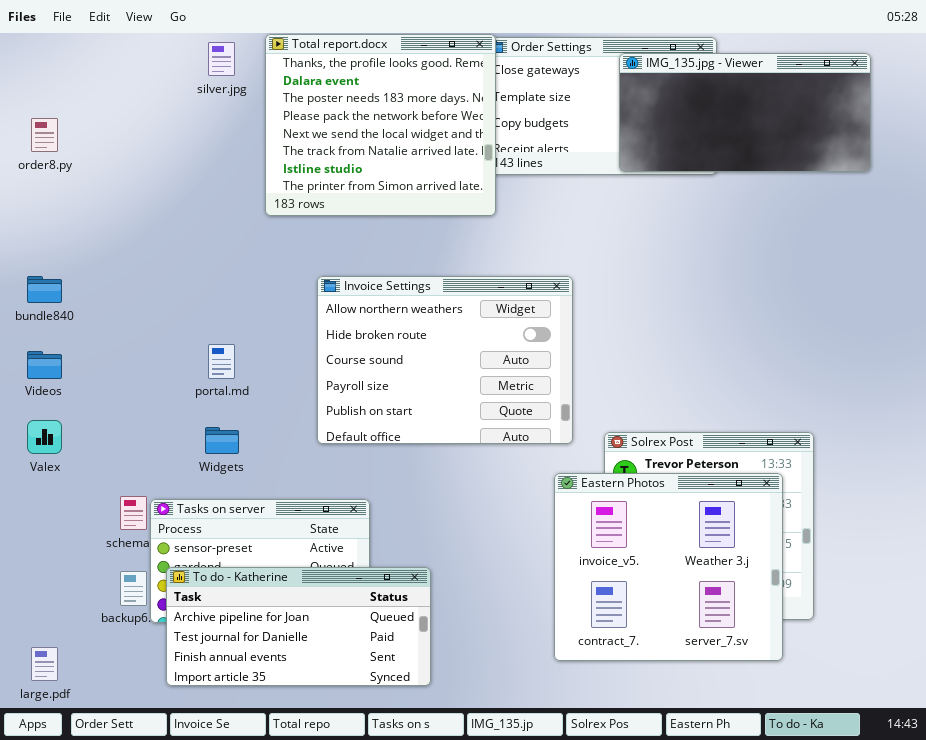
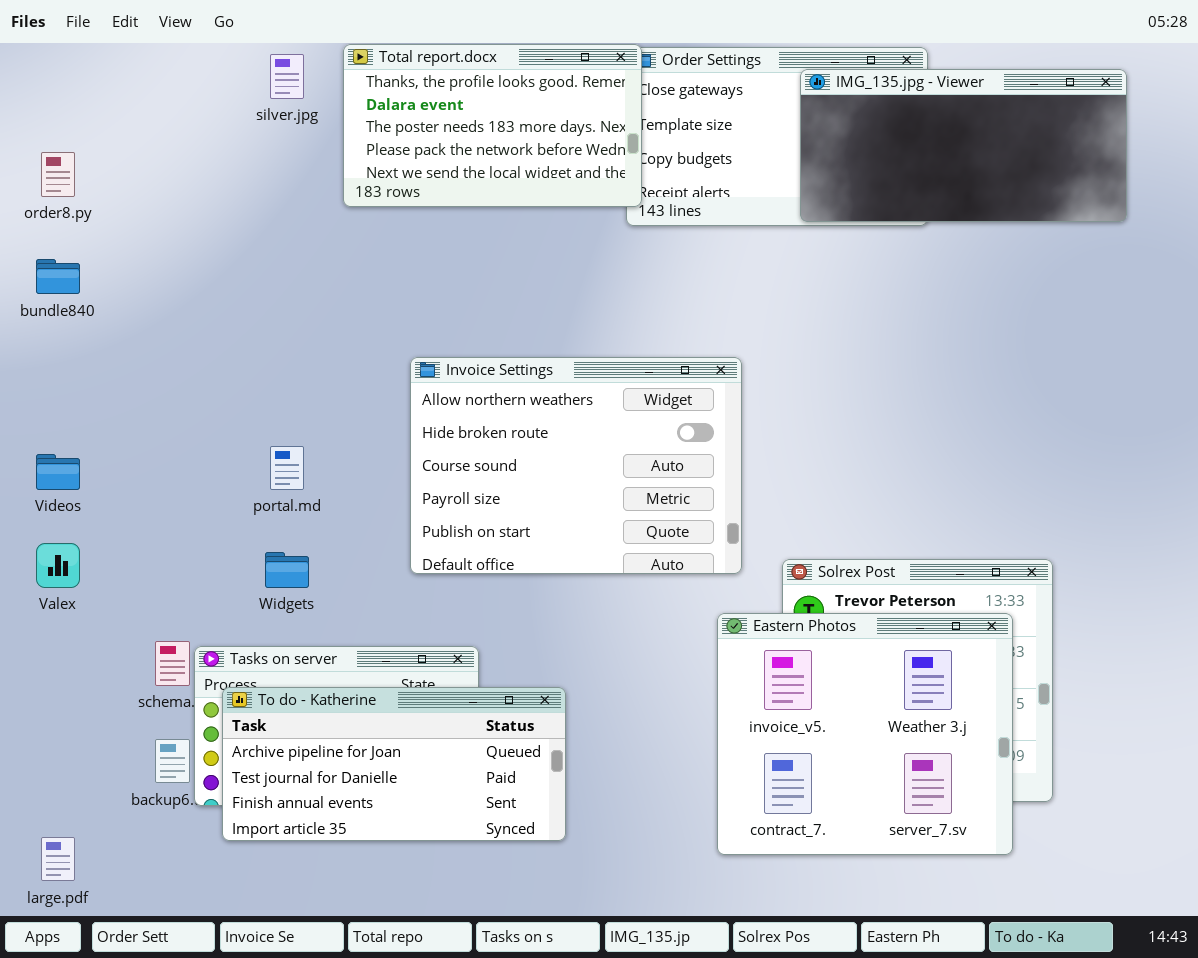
Total report.docx: [265,34,496,216] -> [343,44,642,207], resized
bundle840: [27,276,62,303] -> [36,259,80,294], moved
To do - Katherine: [166,567,431,686] -> [222,687,566,841], moved

